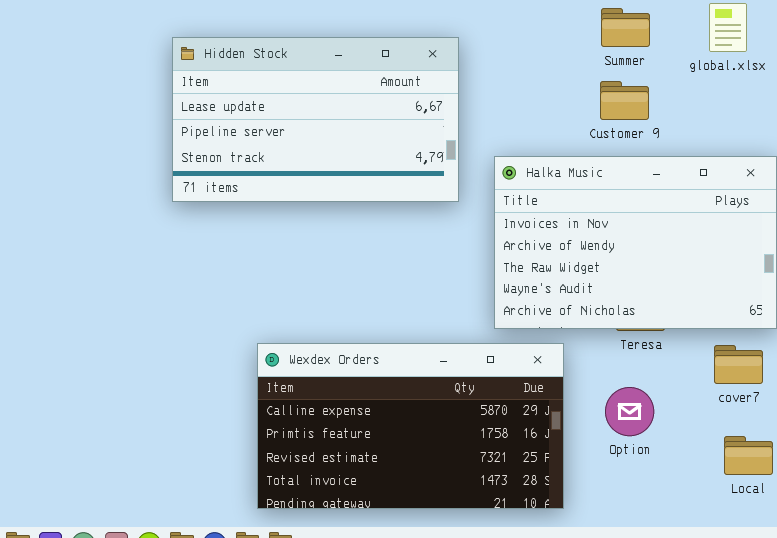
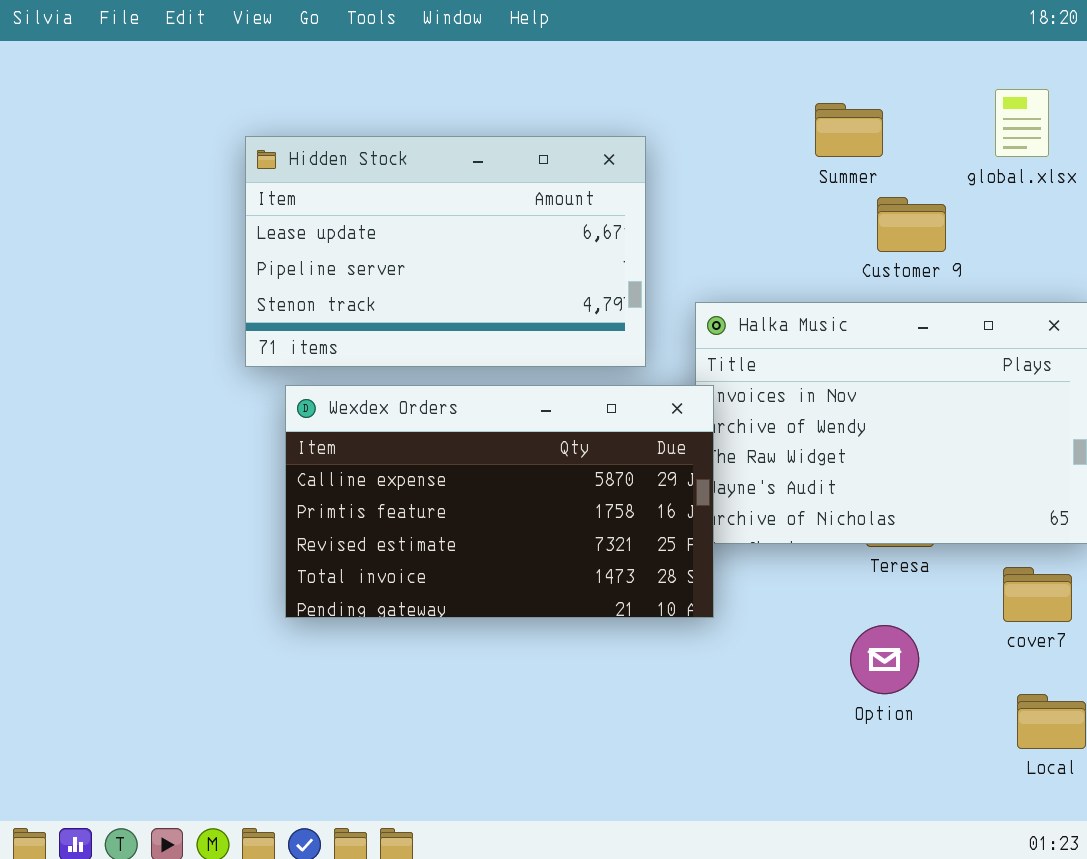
Summer: [601,8,650,47] -> [815,103,883,157], moved
Customer 9: [600,81,649,120] -> [877,197,946,252], moved
Wexdex Orders: [257,343,564,509] -> [285,385,714,618], moved

